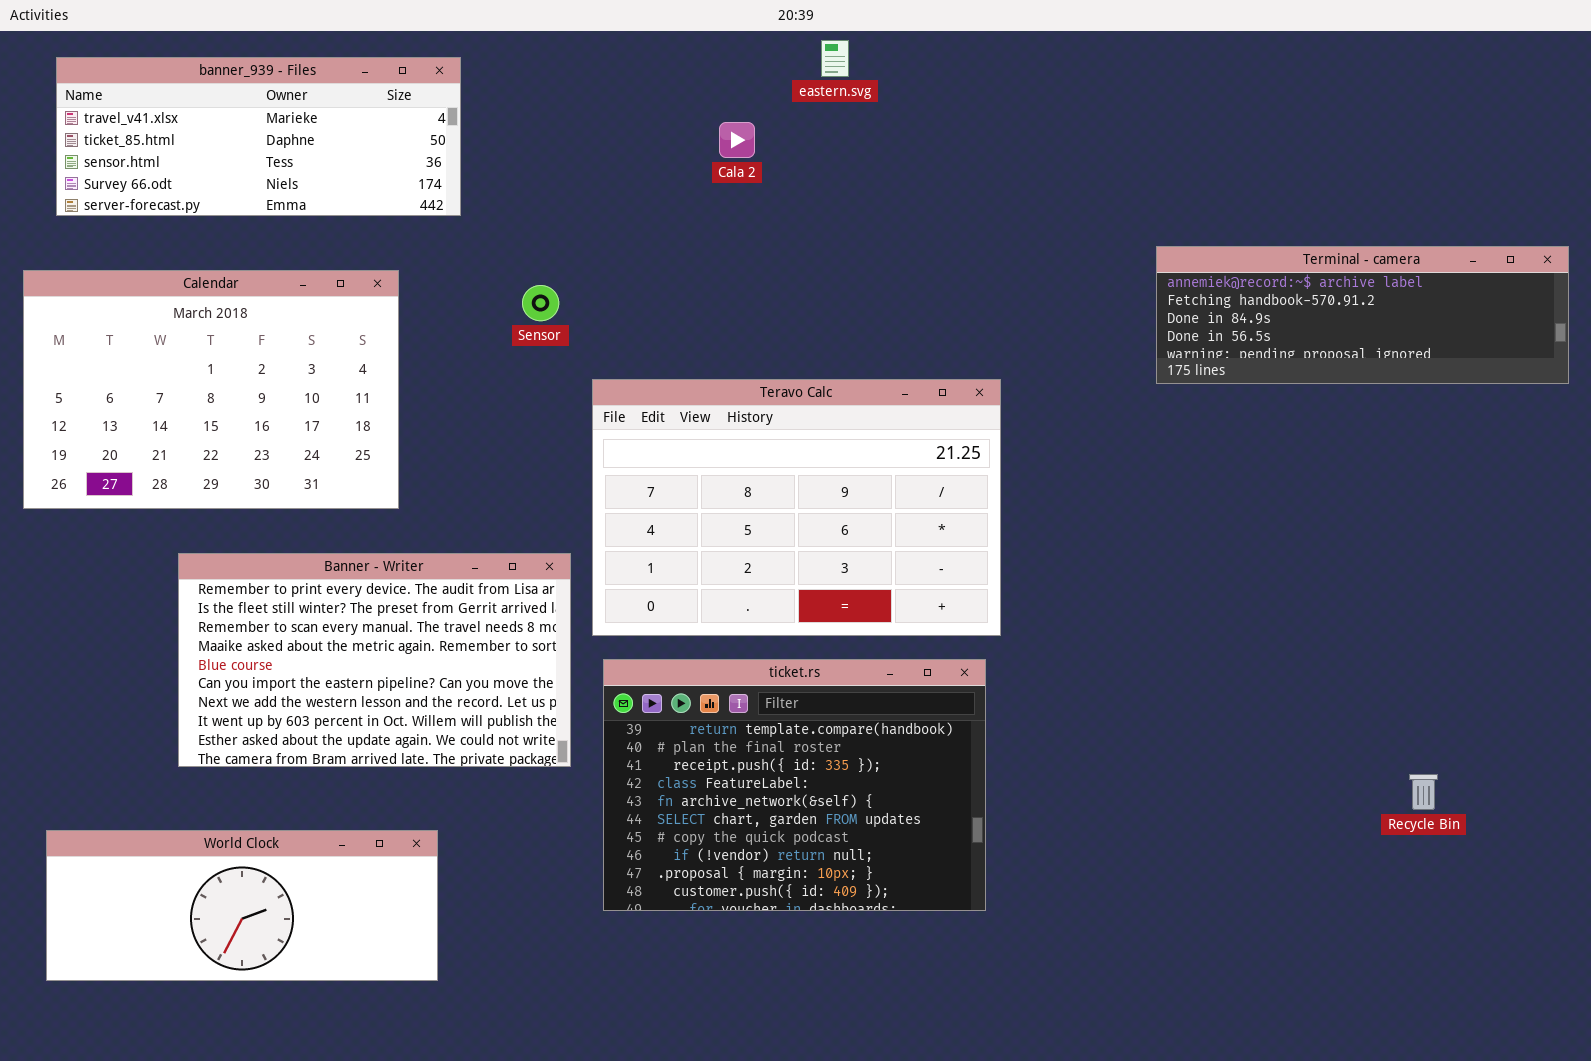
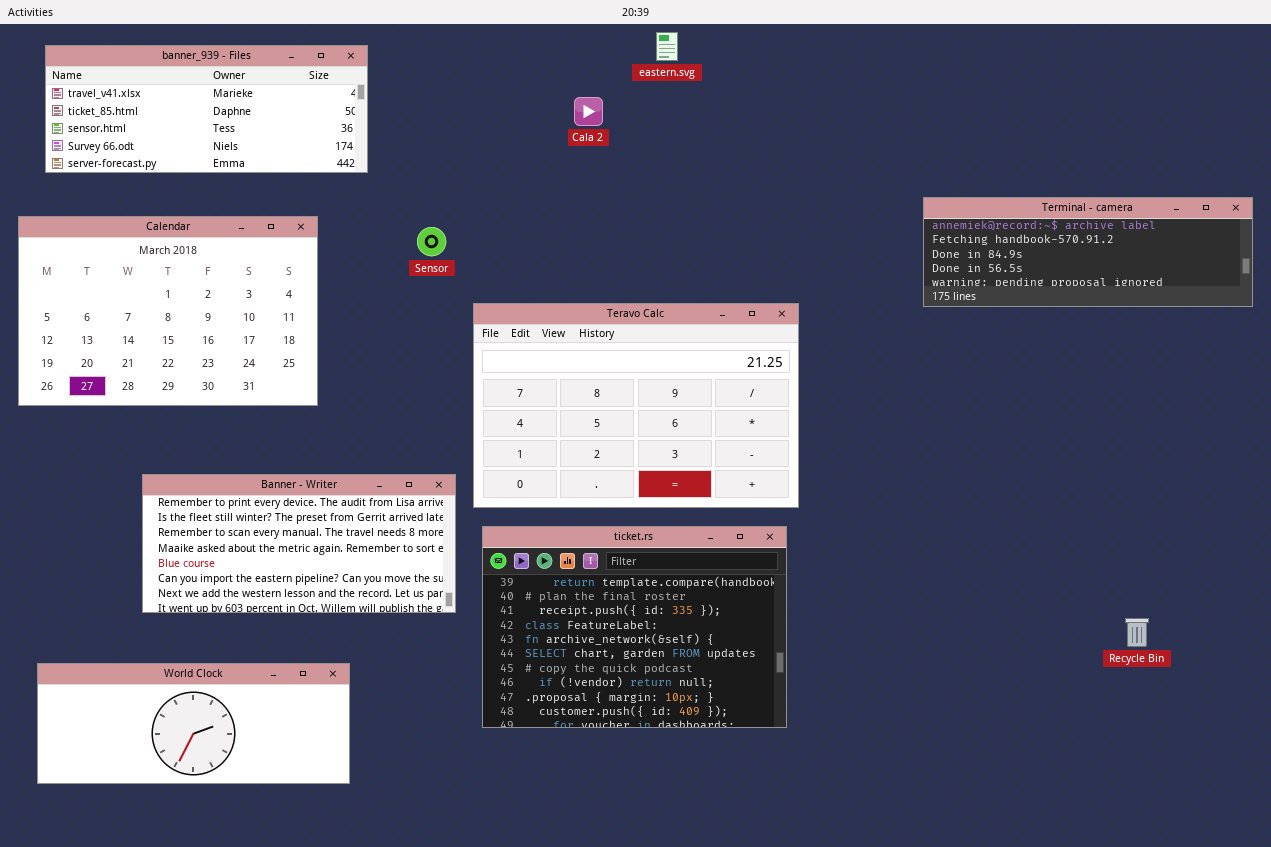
Banner - Writer: [178,553,571,767] -> [142,474,456,613], resized

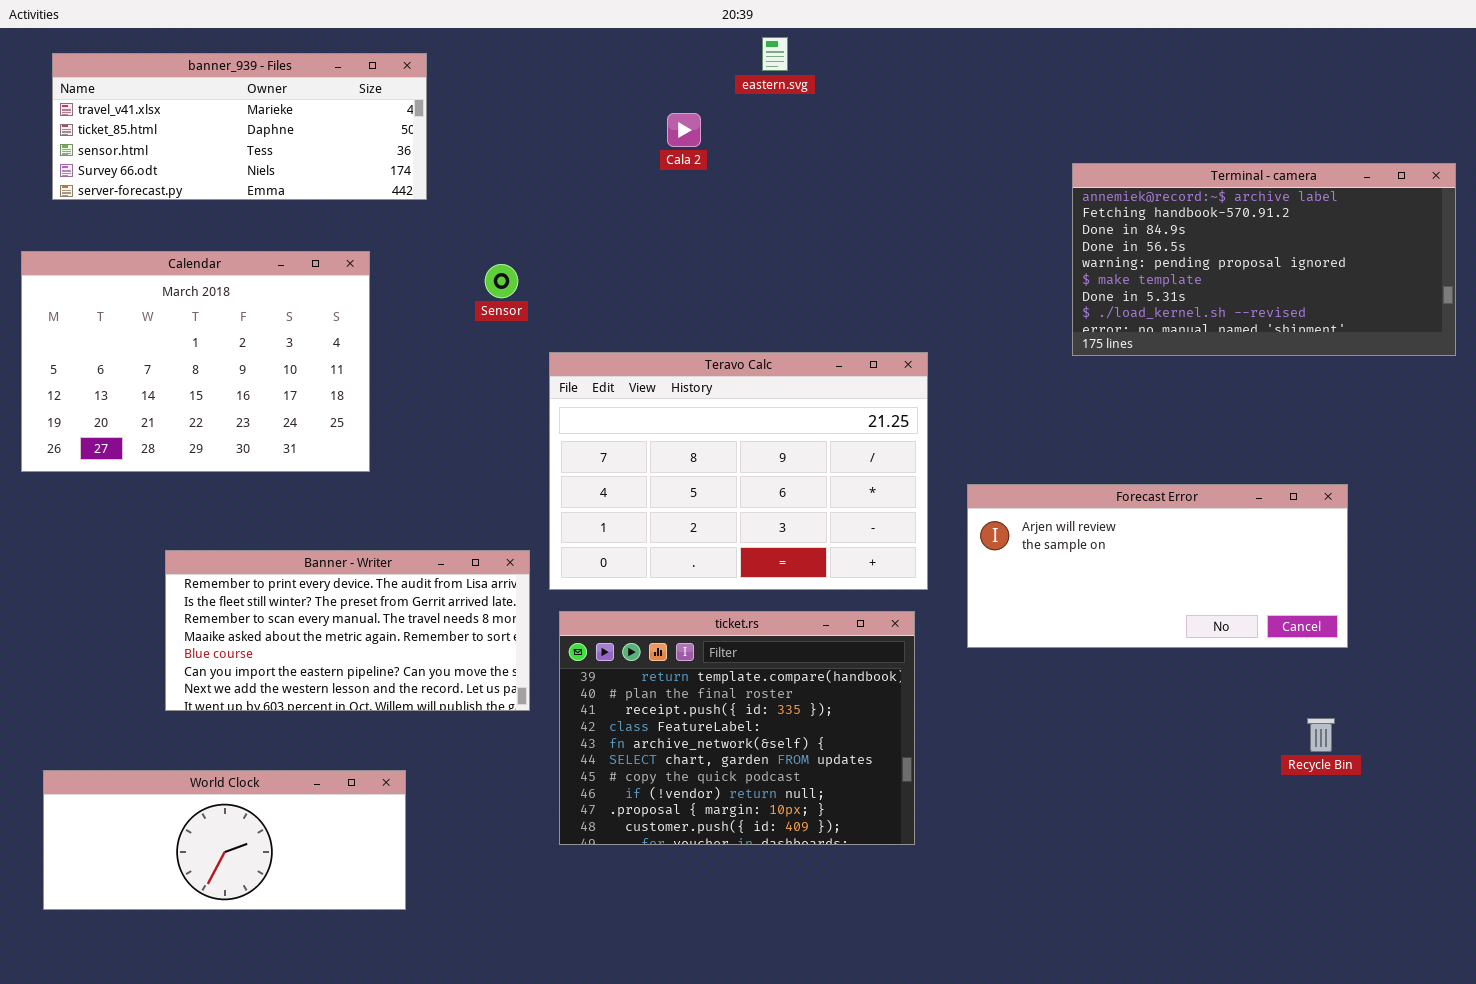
Terminal - camera: [923,197,1253,307] -> [1072,163,1456,356], resized
Forecast Error: none -> [967,484,1348,648], opened

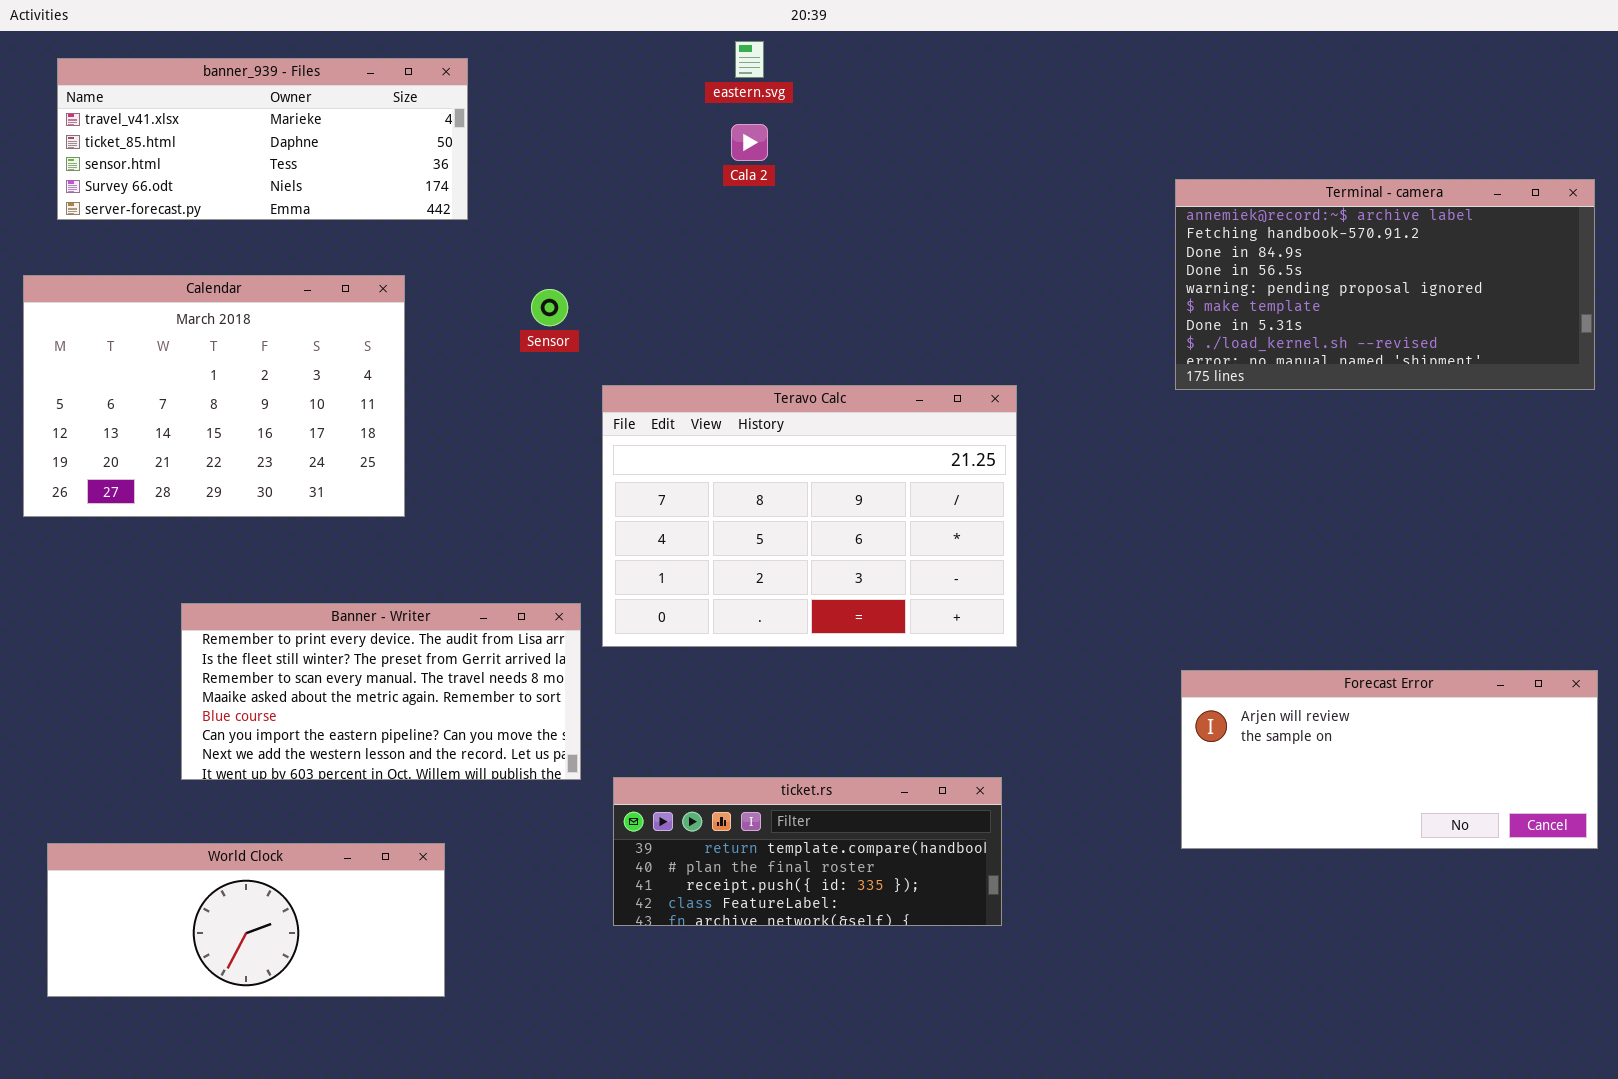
eastern.svg: [762,37,788,71] -> [735,41,764,78], moved
Forecast Error: [967,484,1348,648] -> [1181,670,1598,849], moved
ticket.rs: [559,611,915,845] -> [613,777,1002,926], resized

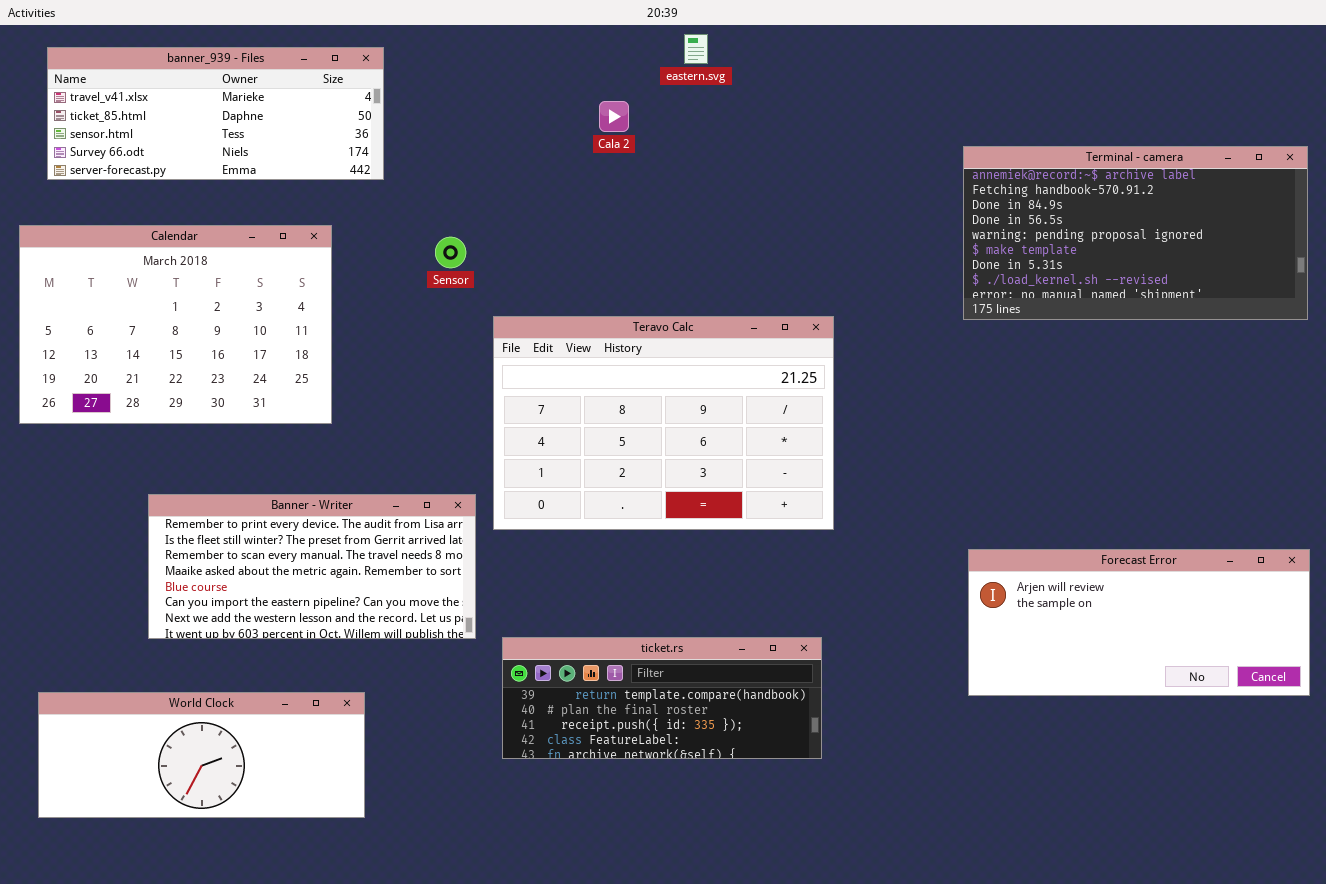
eastern.svg: [735,41,764,78] -> [684,34,708,64], moved

